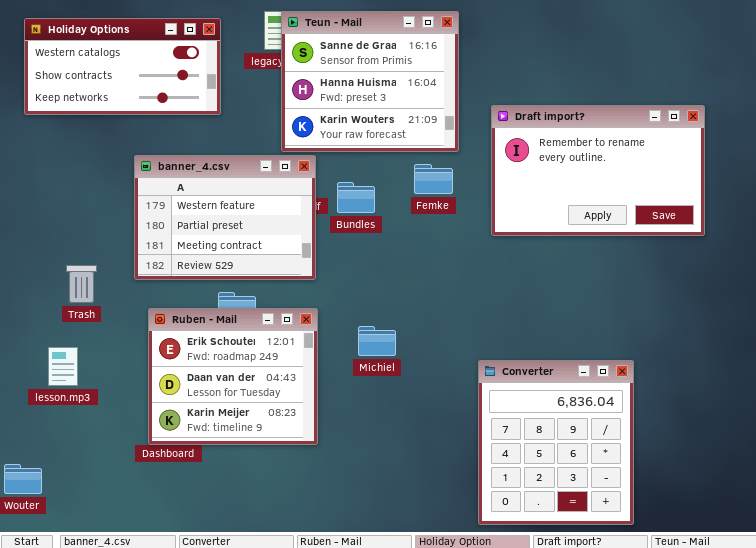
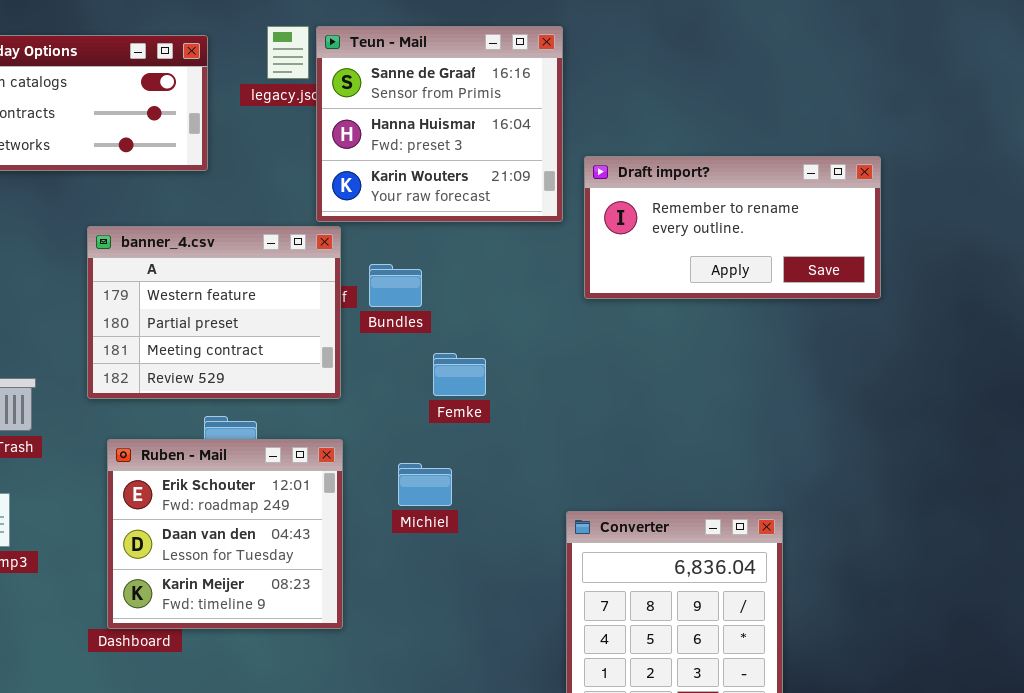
Teun - Mail: [281,11,459,152] -> [316,26,563,222], moved
Draft import?: [491,105,705,236] -> [584,156,881,299], resized
Femke: [414,164,453,194] -> [433,353,486,396], moved

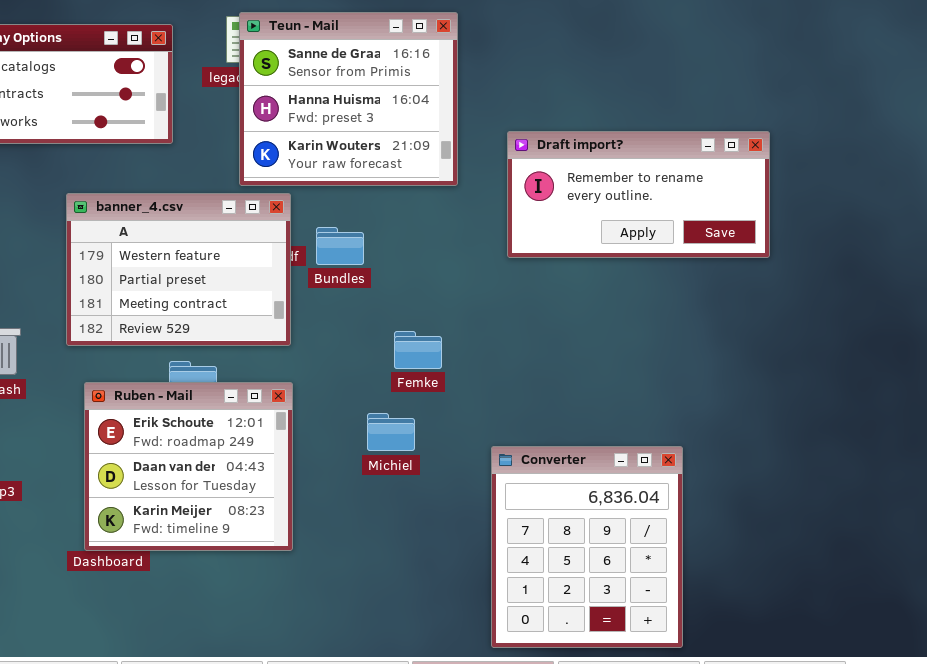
Teun - Mail: [316,26,563,222] -> [239,12,458,186], moved
Femke: [433,353,486,396] -> [394,331,442,369], moved
Michiel: [398,463,452,506] -> [367,413,415,451], moved

